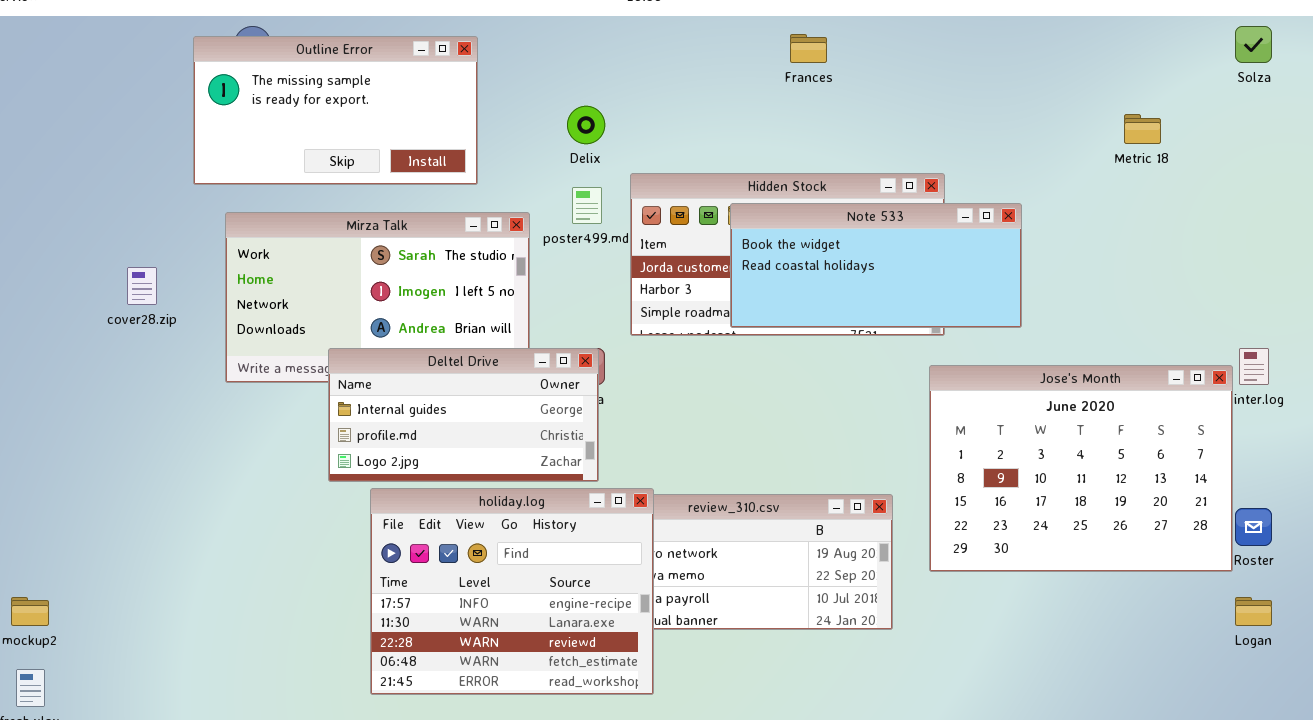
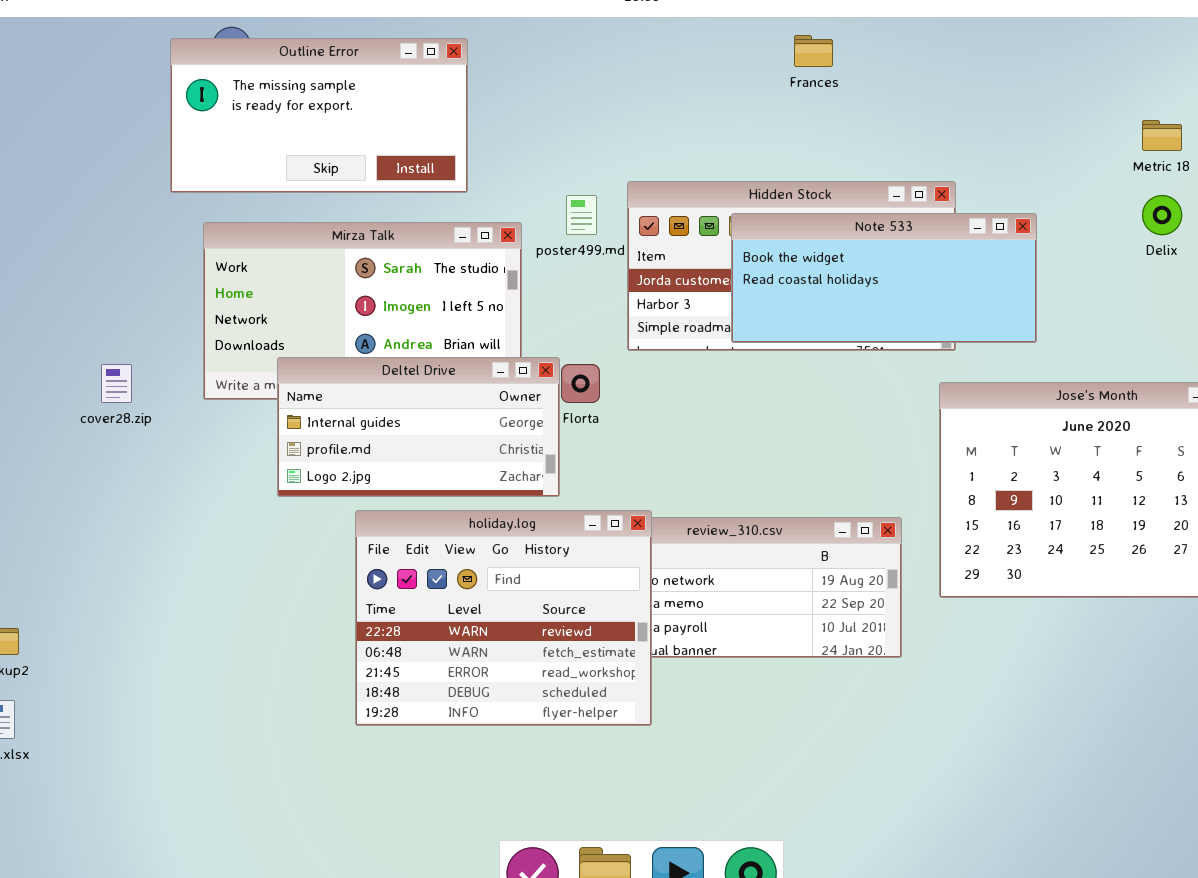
Delix: [567,106,605,144] -> [1142,195,1182,235], moved
cover28.zip: [127,267,157,305] -> [101,364,132,403], moved
Deltel Drive: [328,348,599,482] -> [277,357,560,497], moved
holiday.log: [370,488,654,695] -> [355,510,652,726], scrolled down 2 rows

